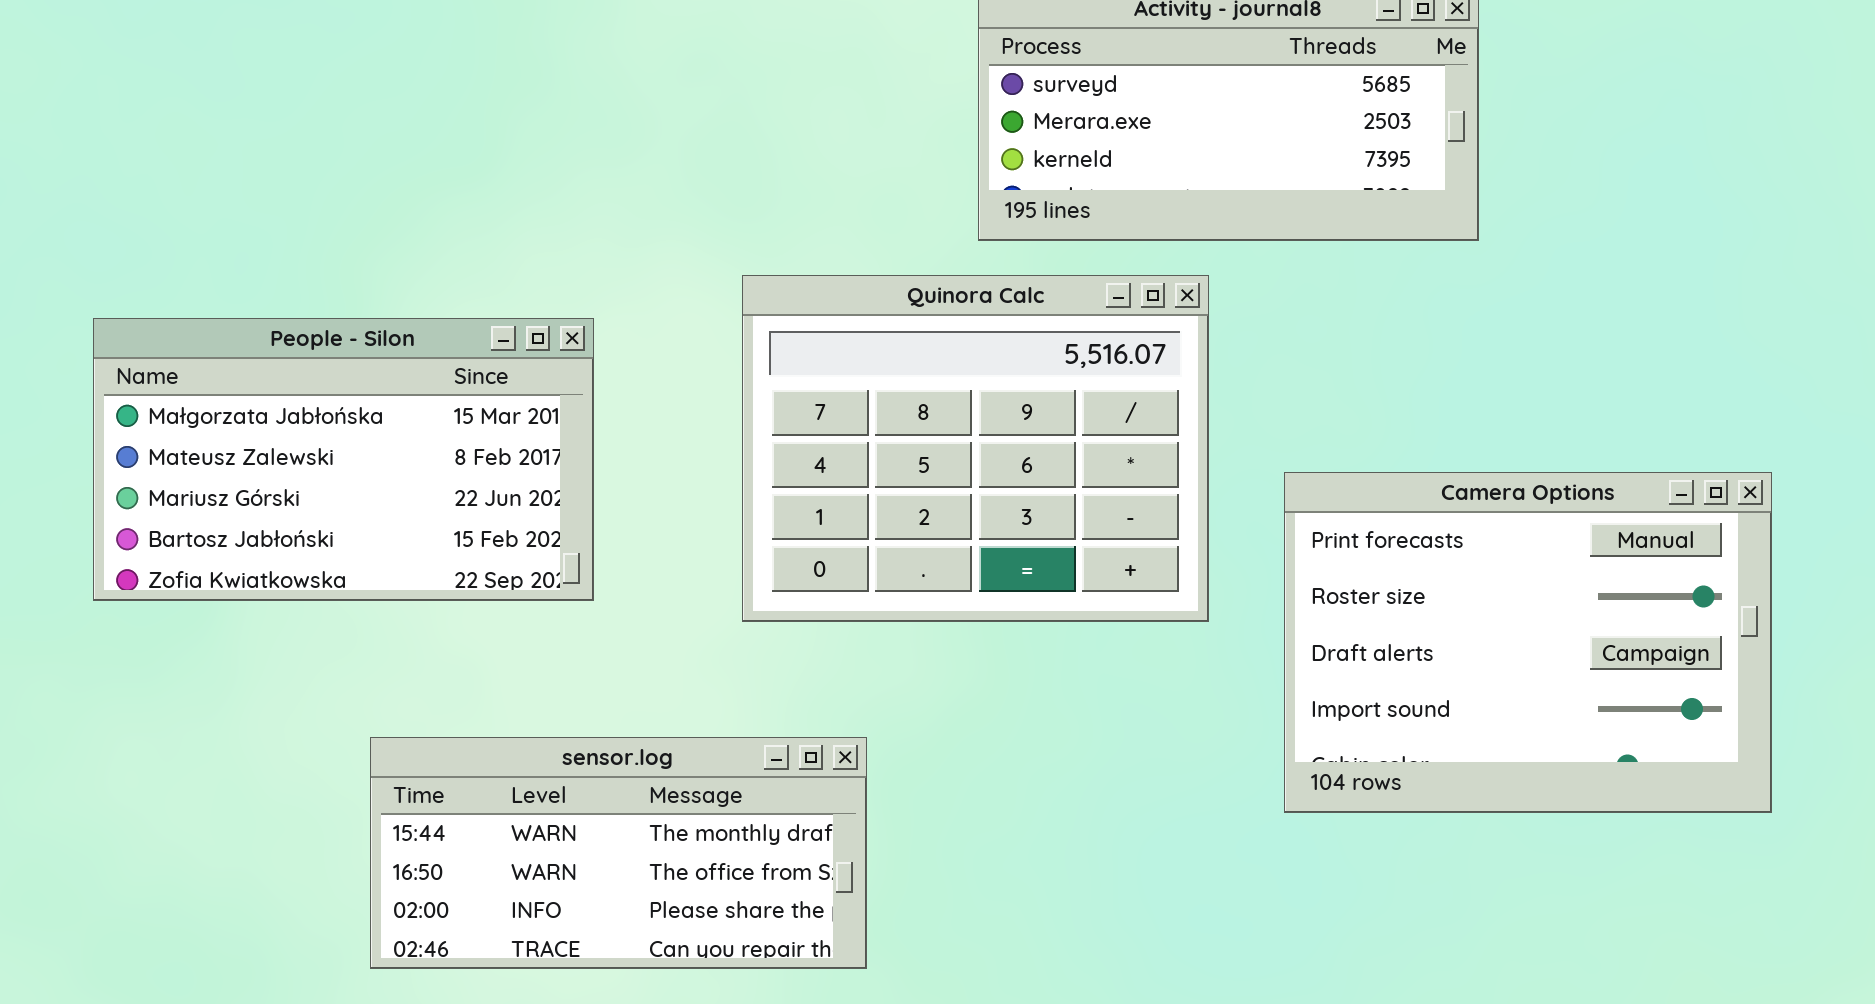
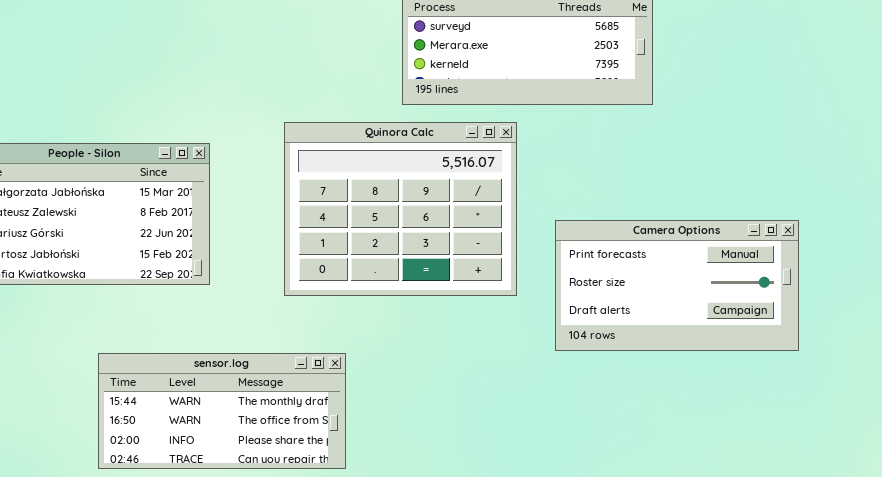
Camera Options: [1284,472,1772,813] -> [555,220,799,351], resized

